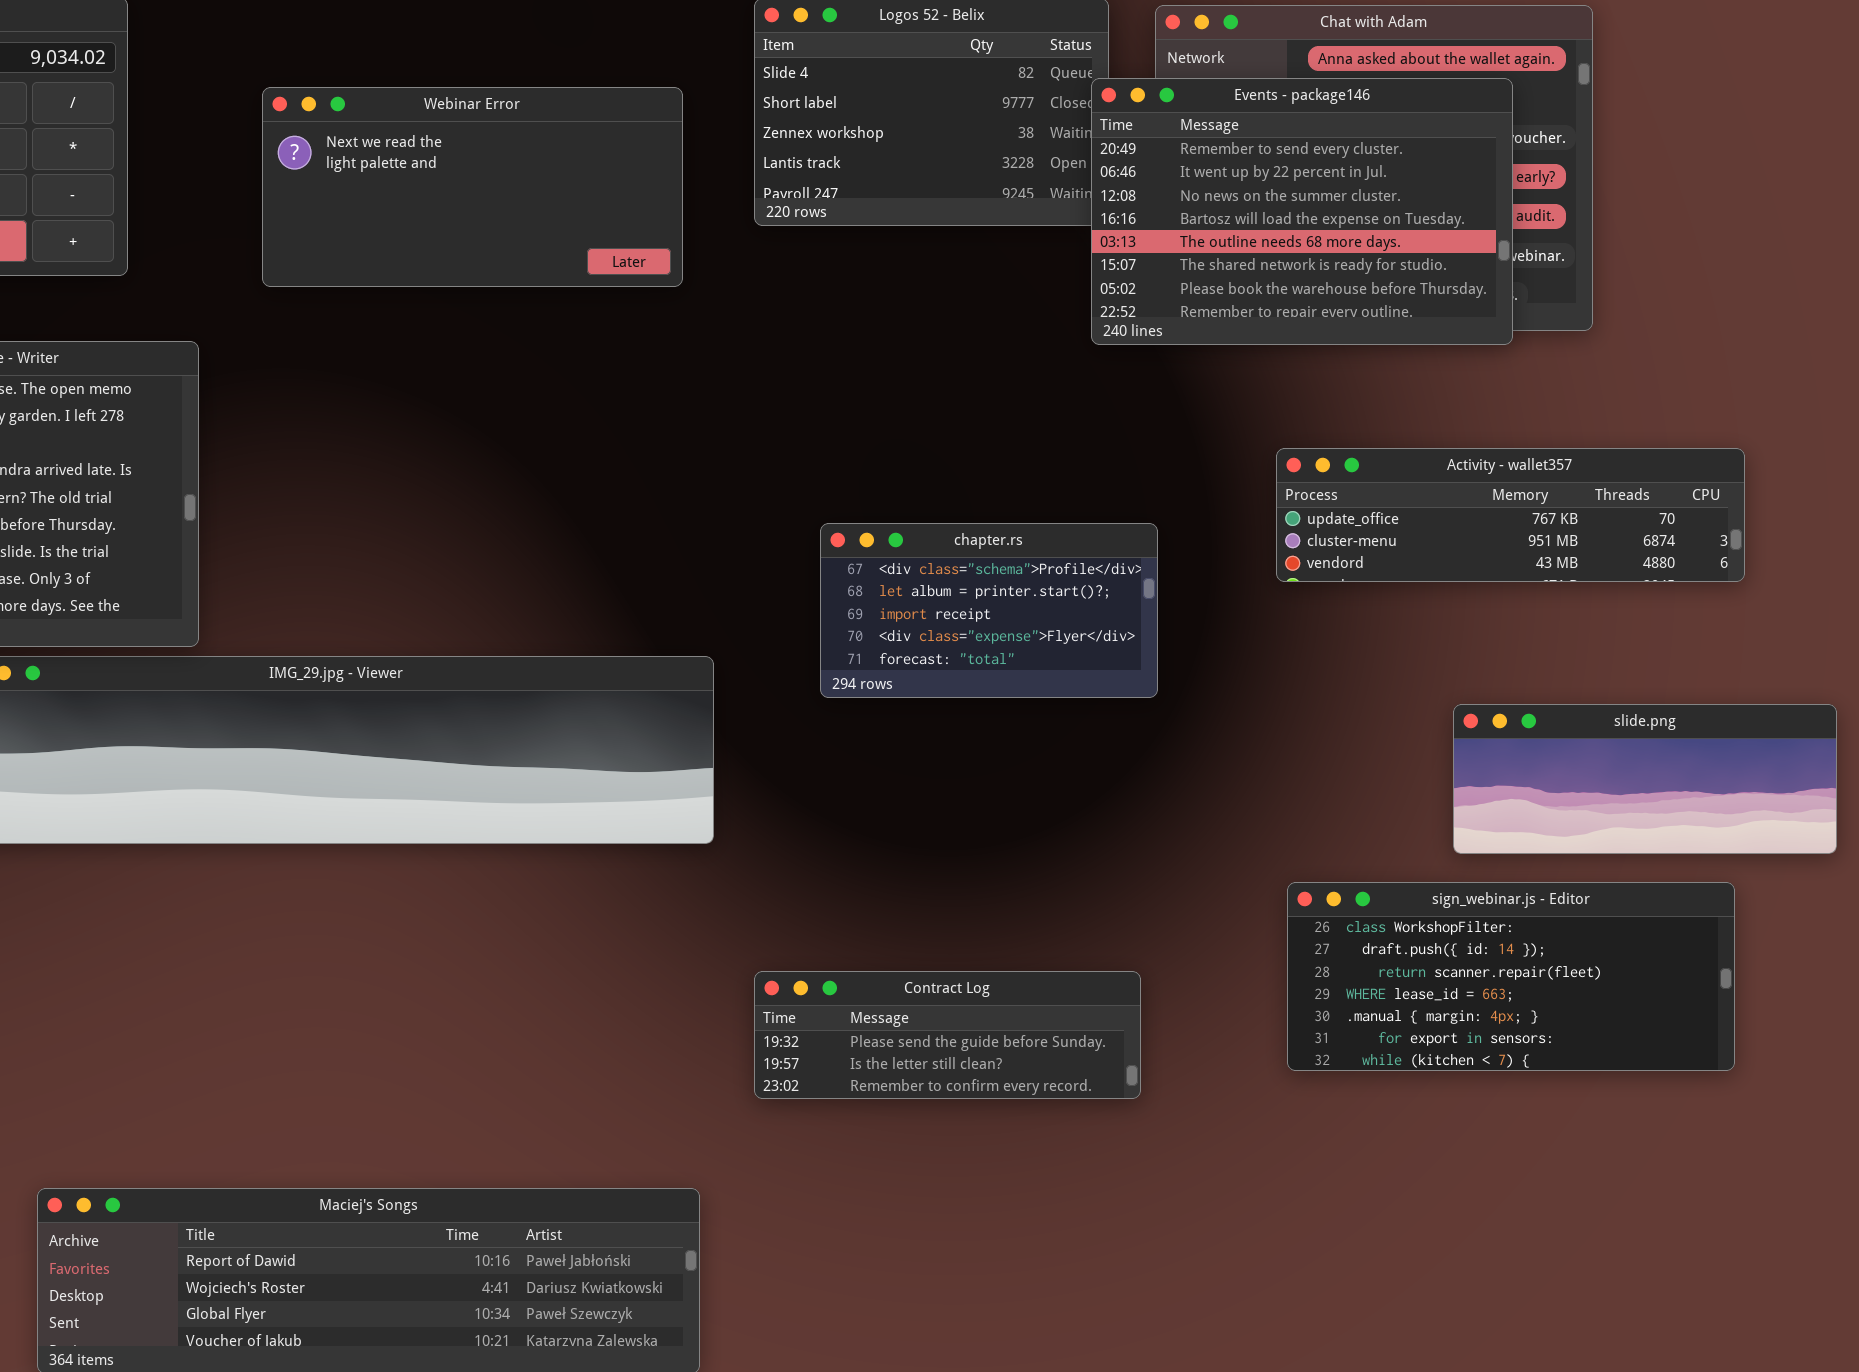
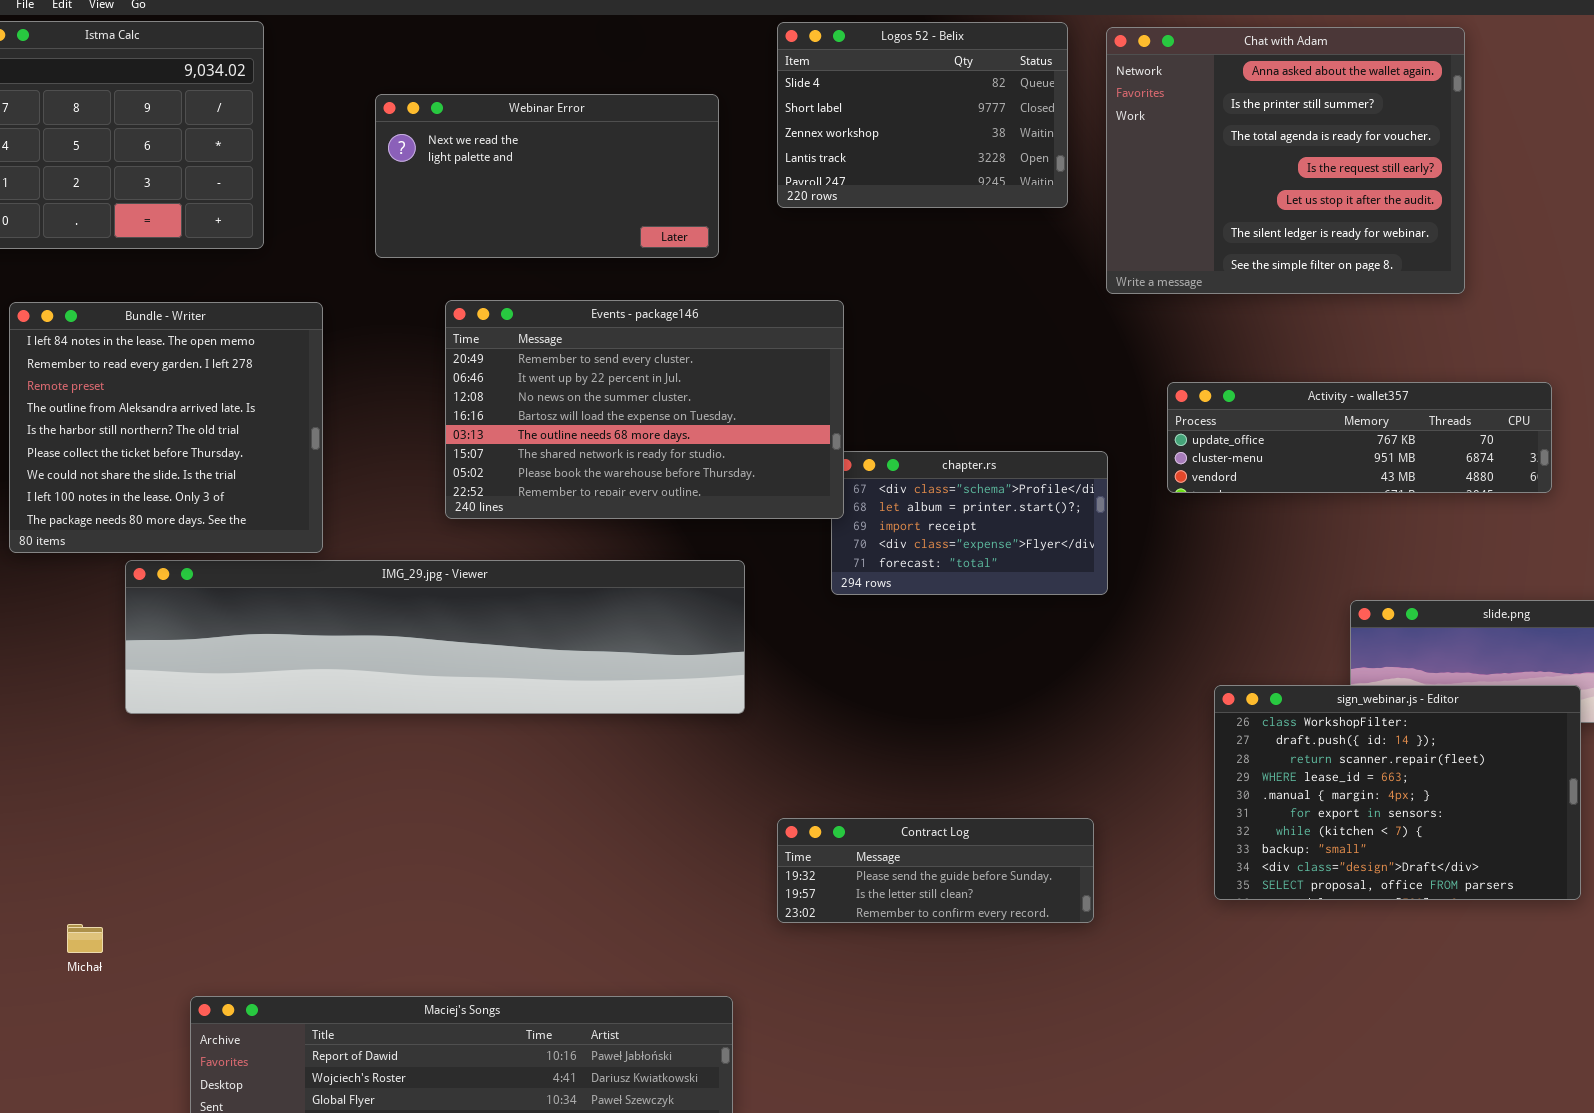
Events - package146: [1091,78,1513,345] -> [445,300,844,519], moved, resized
Activity - wallet357: [1276,448,1745,582] -> [1167,382,1552,493], moved
sign_webinar.js - Editor: [1287,882,1735,1071] -> [1214,685,1581,900], resized

